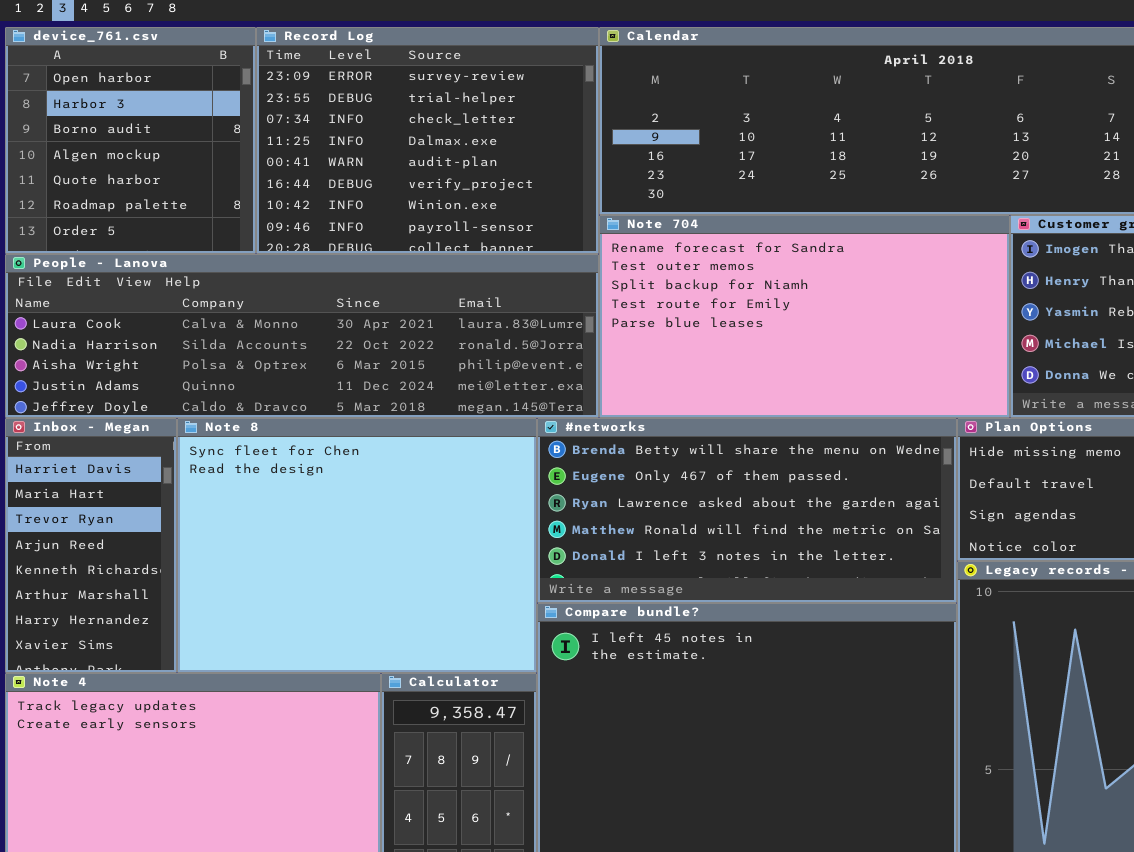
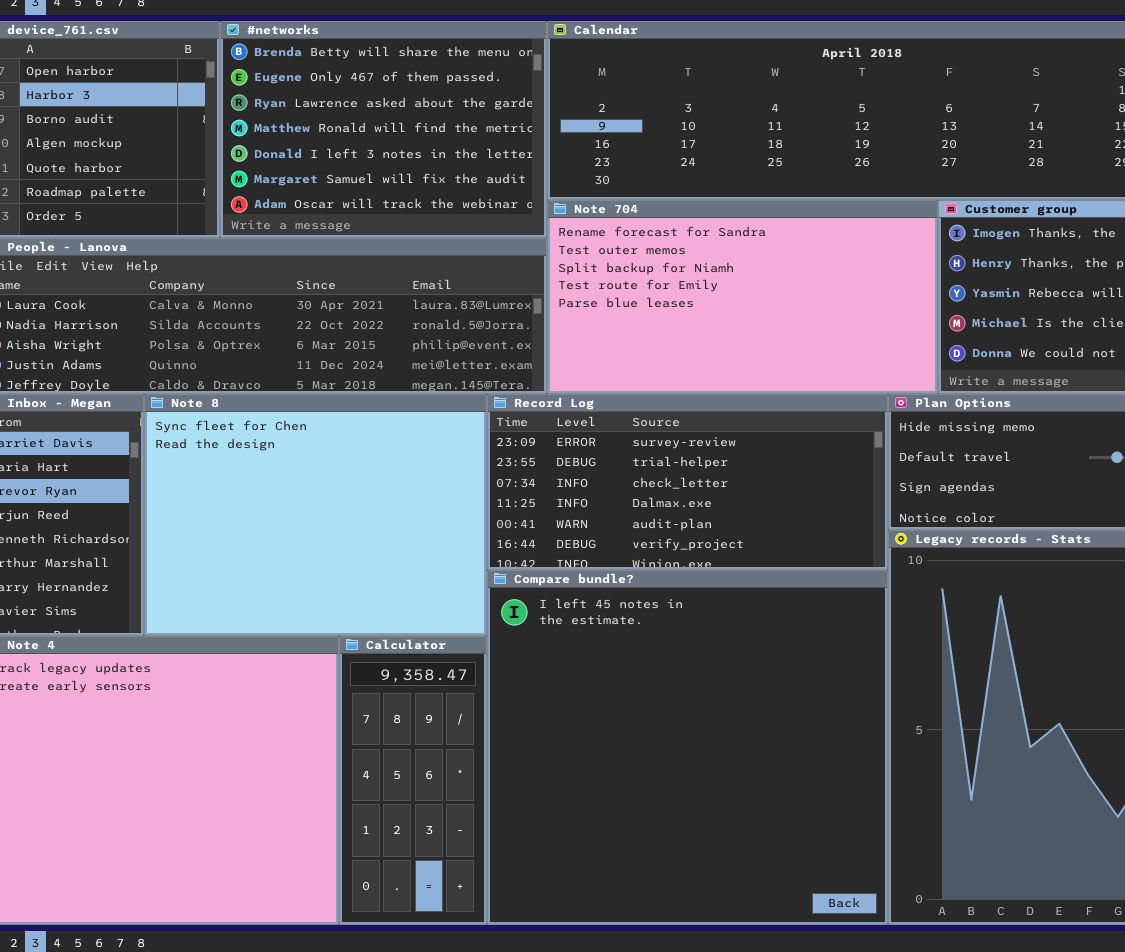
Record Log: [256,27,599,254] -> [487,394,888,570], moved, resized
#networks: [537,418,957,603] -> [220,21,547,238], moved, resized

